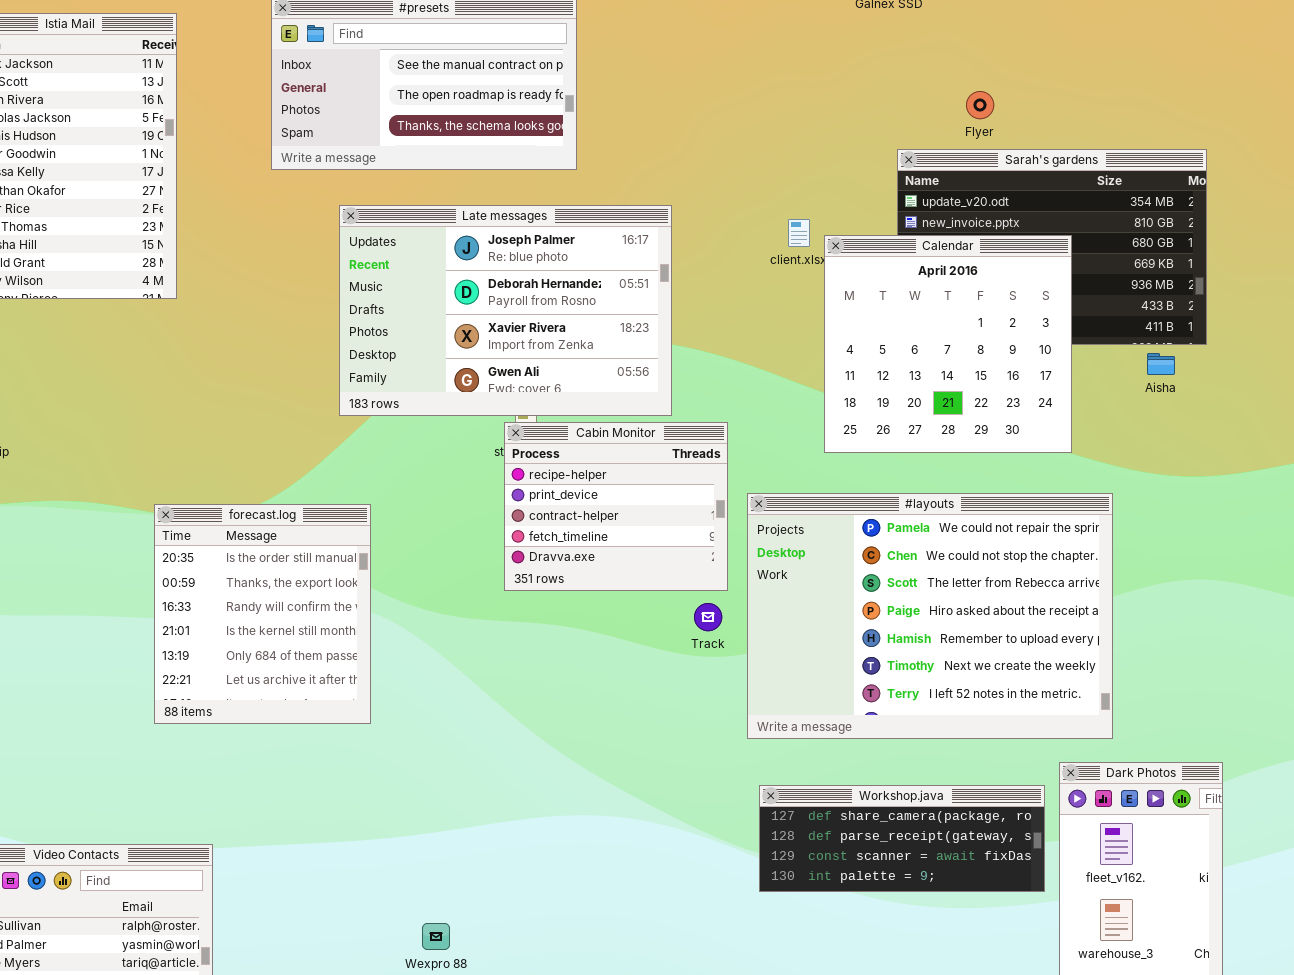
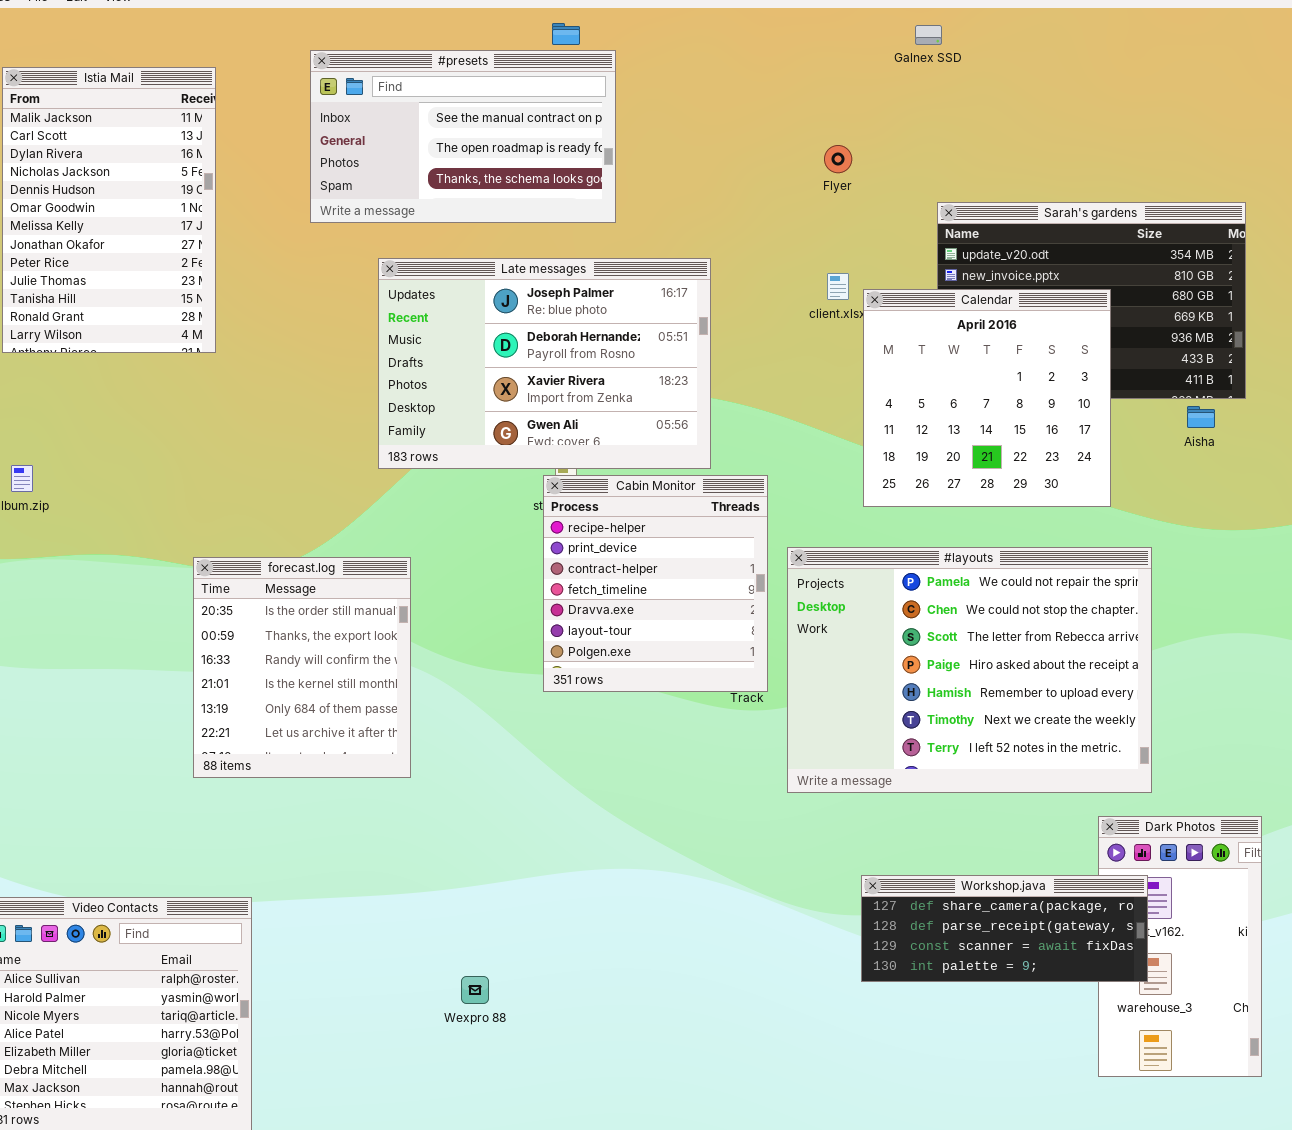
Flyer: [966,91,994,119] -> [824,145,852,173], moved
Cabin Monitor: [504,422,728,591] -> [543,475,768,692], resized
Workshop.java: [759,785,1045,892] -> [861,875,1148,982], moved

